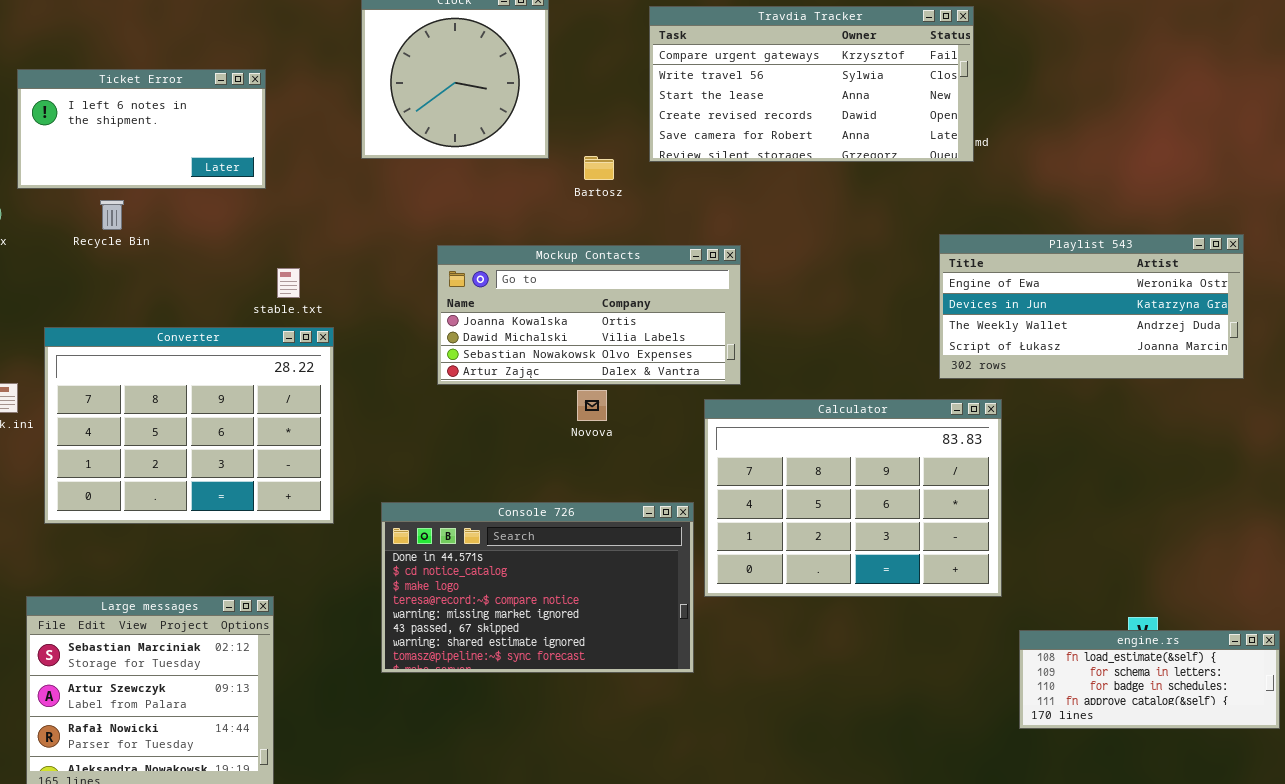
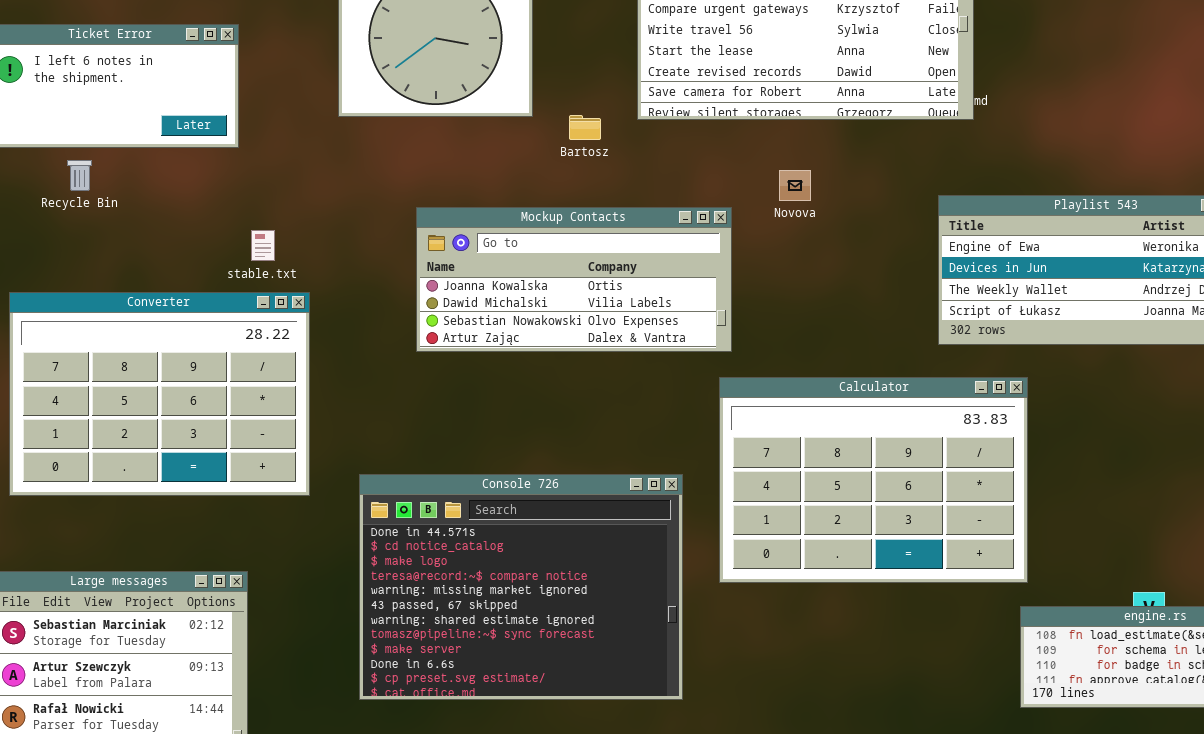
Novova: [577,390,607,421] -> [779,170,811,201], moved
Calculator: [704,399,1002,597] -> [719,377,1028,583], moved
Console 726: [381,502,694,673] -> [359,474,683,700], resized

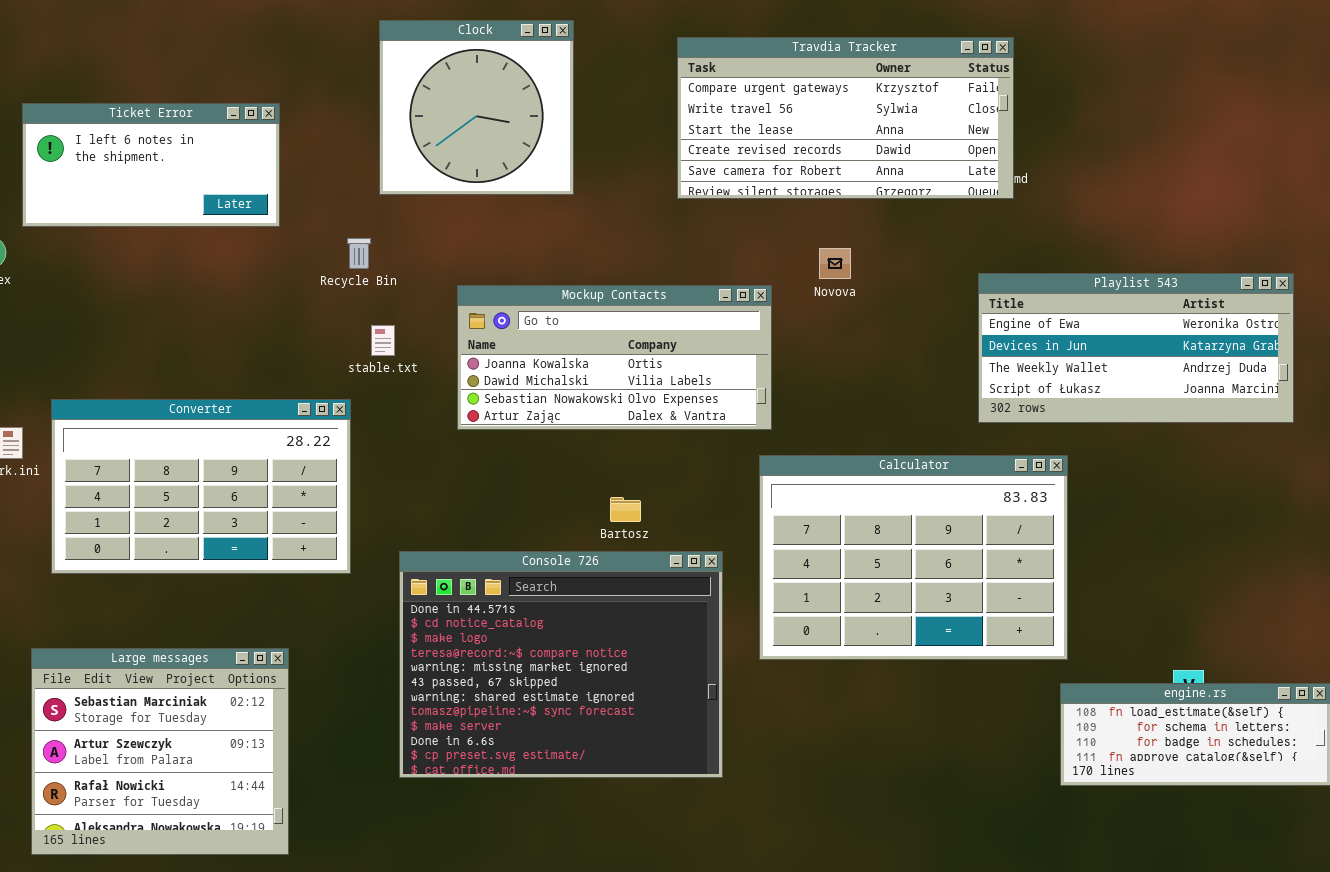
Bartosz: [569,115,601,140] -> [610,497,641,522], moved
Recycle Bin: [67,160,92,191] -> [347,238,371,269], moved
stable.txt: [251,230,275,261] -> [371,325,395,356], moved
Converter: [9,292,310,496] -> [51,399,351,574], resized

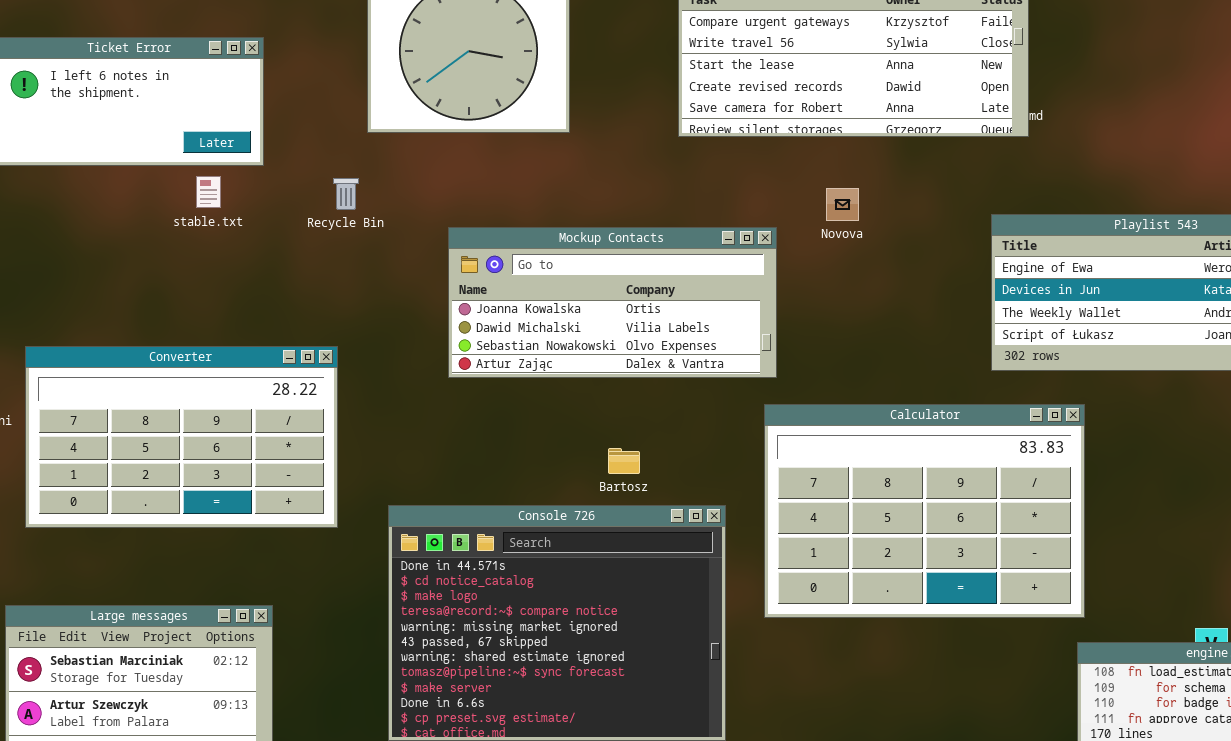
stable.txt: [371,325,395,356] -> [196,176,221,208], moved

